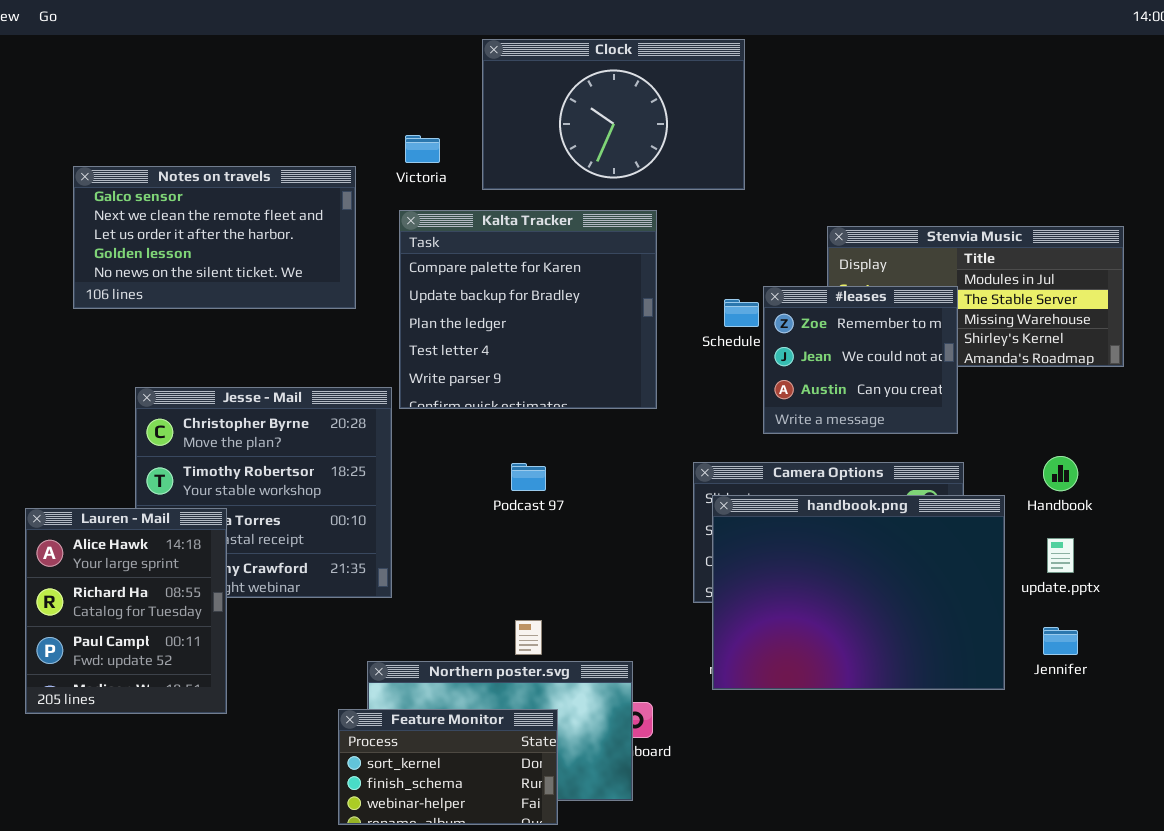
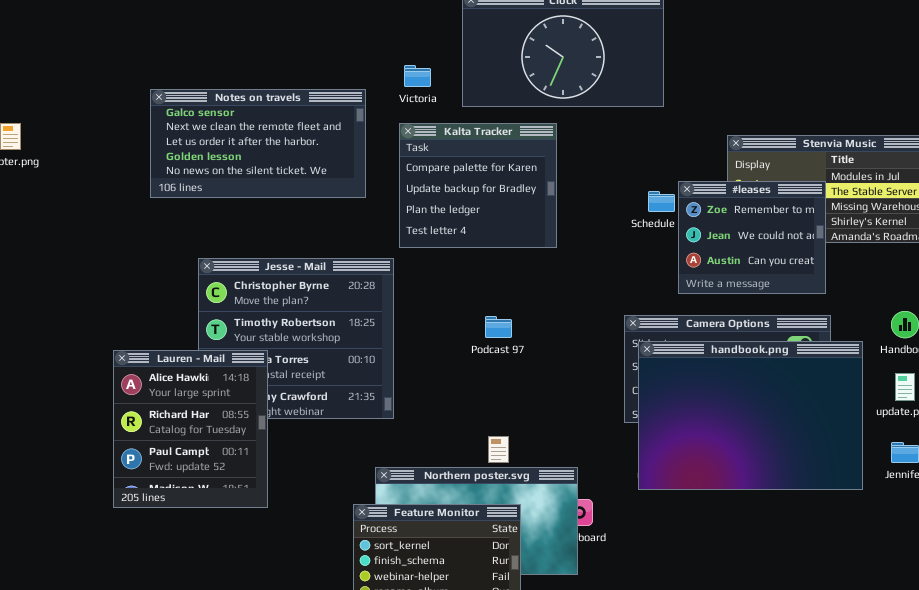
Kalta Tracker: [399,210,657,409] -> [399,123,557,248], resized

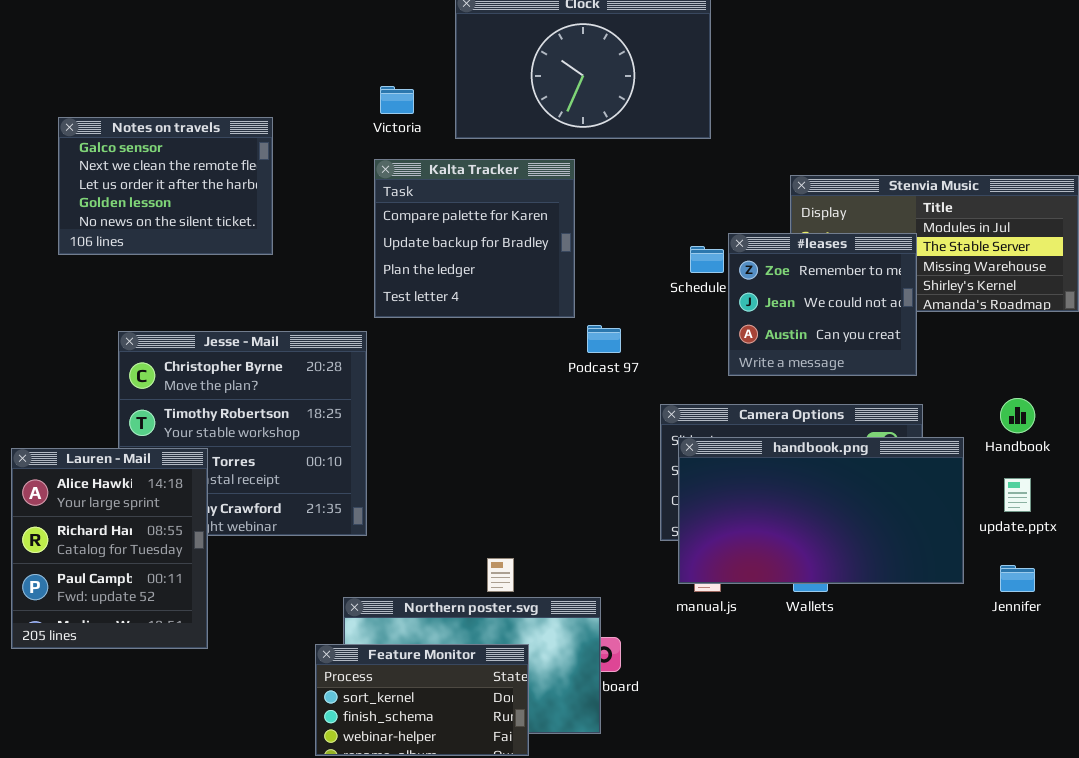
Notes on travels: [150,89,366,198] -> [58,117,273,255], resized
Podcast 97: [485,316,512,338] -> [587,325,621,353], moved
handbook.png: [638,341,863,490] -> [678,437,964,584], resized

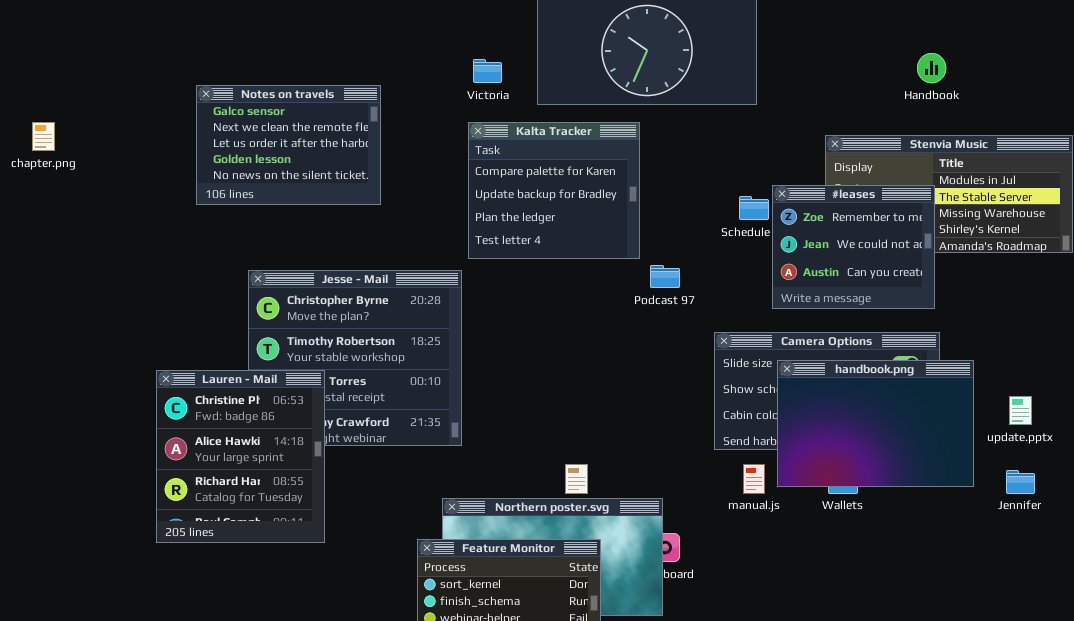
Handbook: [1000,398,1035,433] -> [917,53,946,83], moved
handbook.png: [678,437,964,584] -> [777,360,974,487], resized
Lauren - Mail: [11,448,208,649] -> [156,370,325,543], scrolled up 1 row

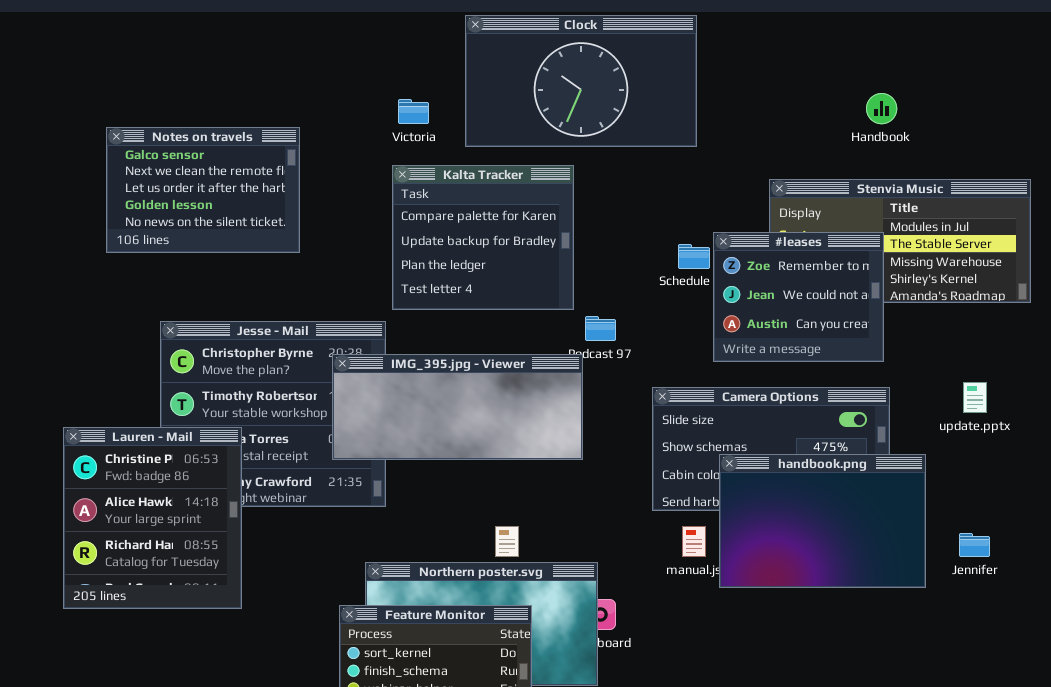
IMG_395.jpg - Viewer: none -> [332,354,583,460], opened
handbook.png: [777,360,974,487] -> [719,454,926,588], moved
update.pptx: [1009,396,1032,425] -> [963,382,987,413], moved

